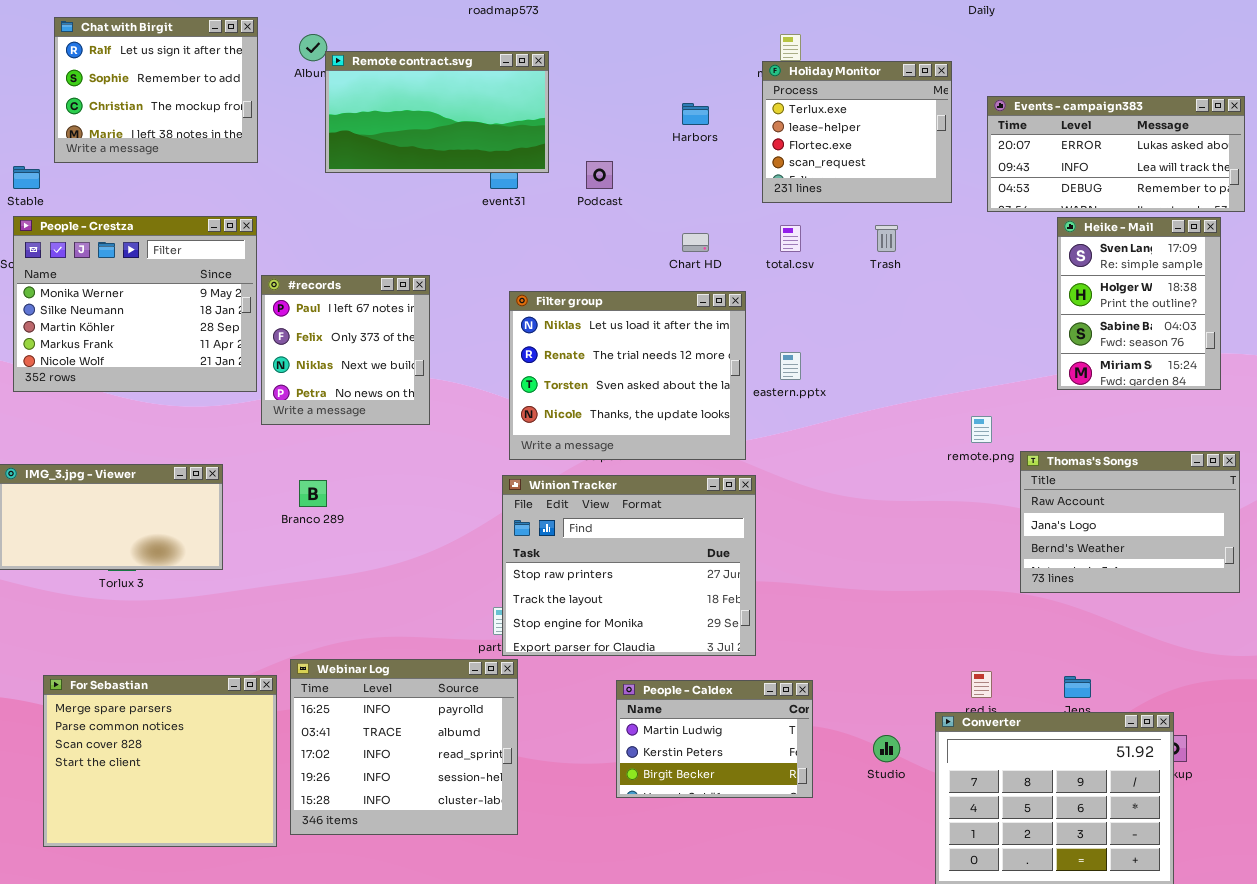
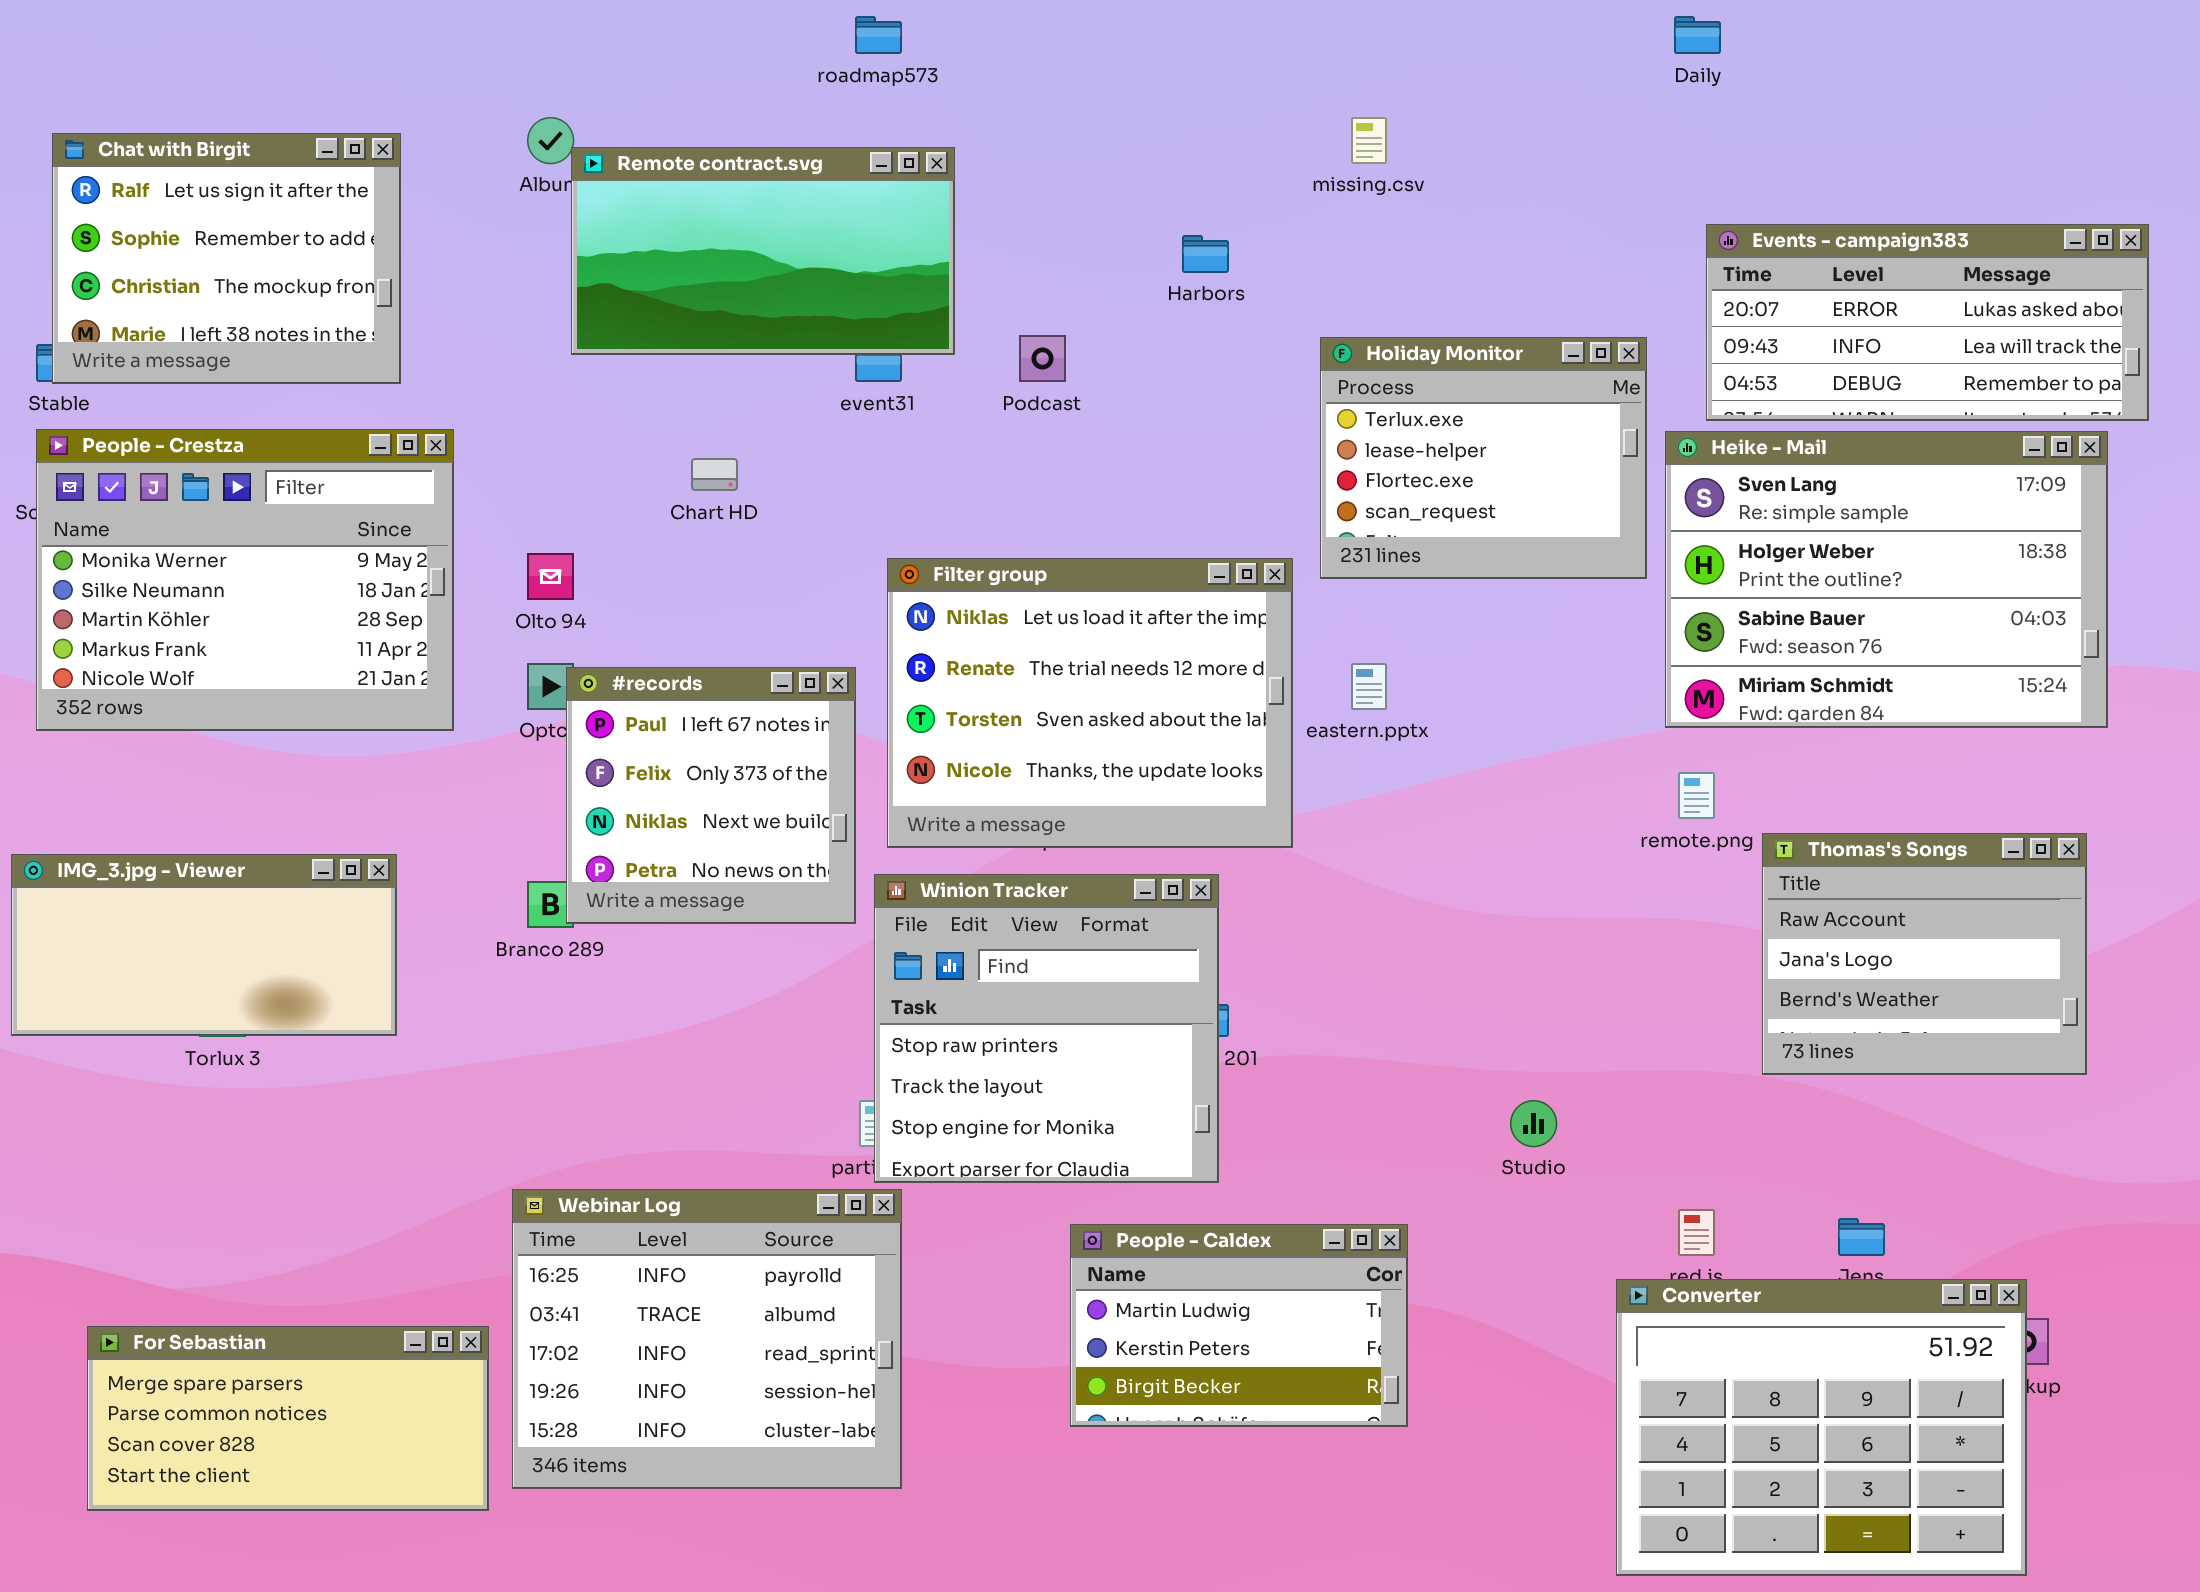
Chat with Birgit: [54,17,258,163] -> [52,133,401,384], moved
Holiday Monitor: [762,61,952,203] -> [1320,337,1647,579], moved
Heike - Mail: [1057,217,1221,390] -> [1665,431,2108,728], resized
Chart HD: [682,233,709,252] -> [691,458,738,491], moved
#records: [261,275,430,425] -> [566,667,856,924], moved
Thomas's Songs: [1020,451,1240,593] -> [1762,833,2087,1075], resized
Winion Tracker: [502,475,756,656] -> [874,874,1219,1183], resized
For Sebastian: [43,675,277,847] -> [87,1326,489,1511], resized
Studio: [873,735,900,762] -> [1510,1100,1557,1147], moved

